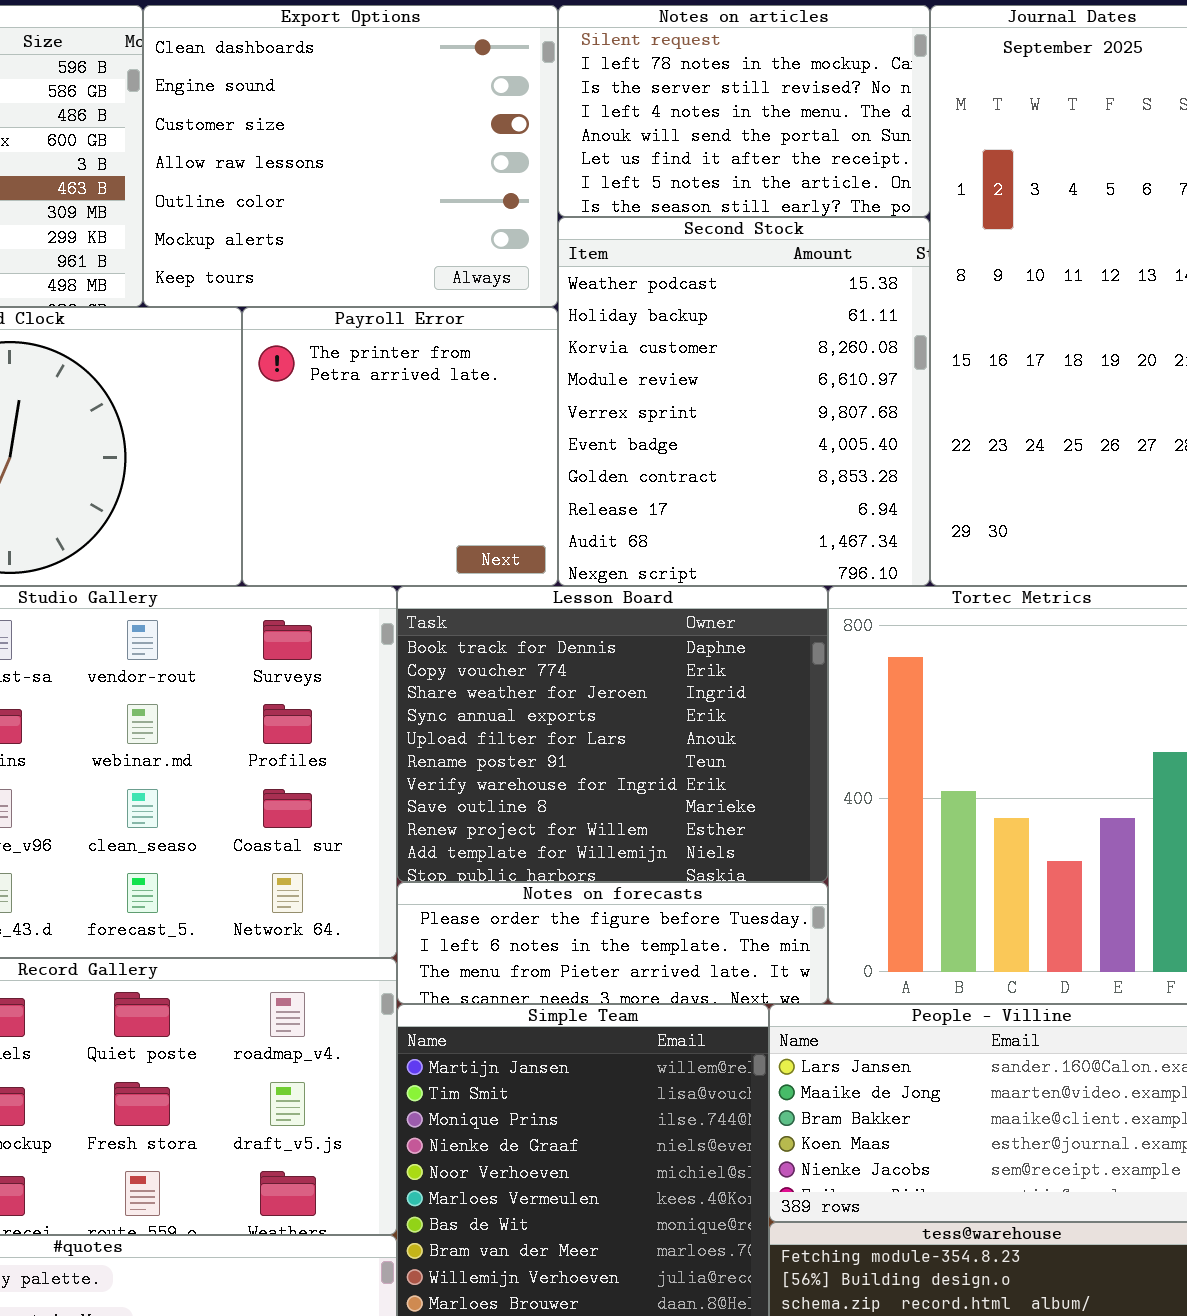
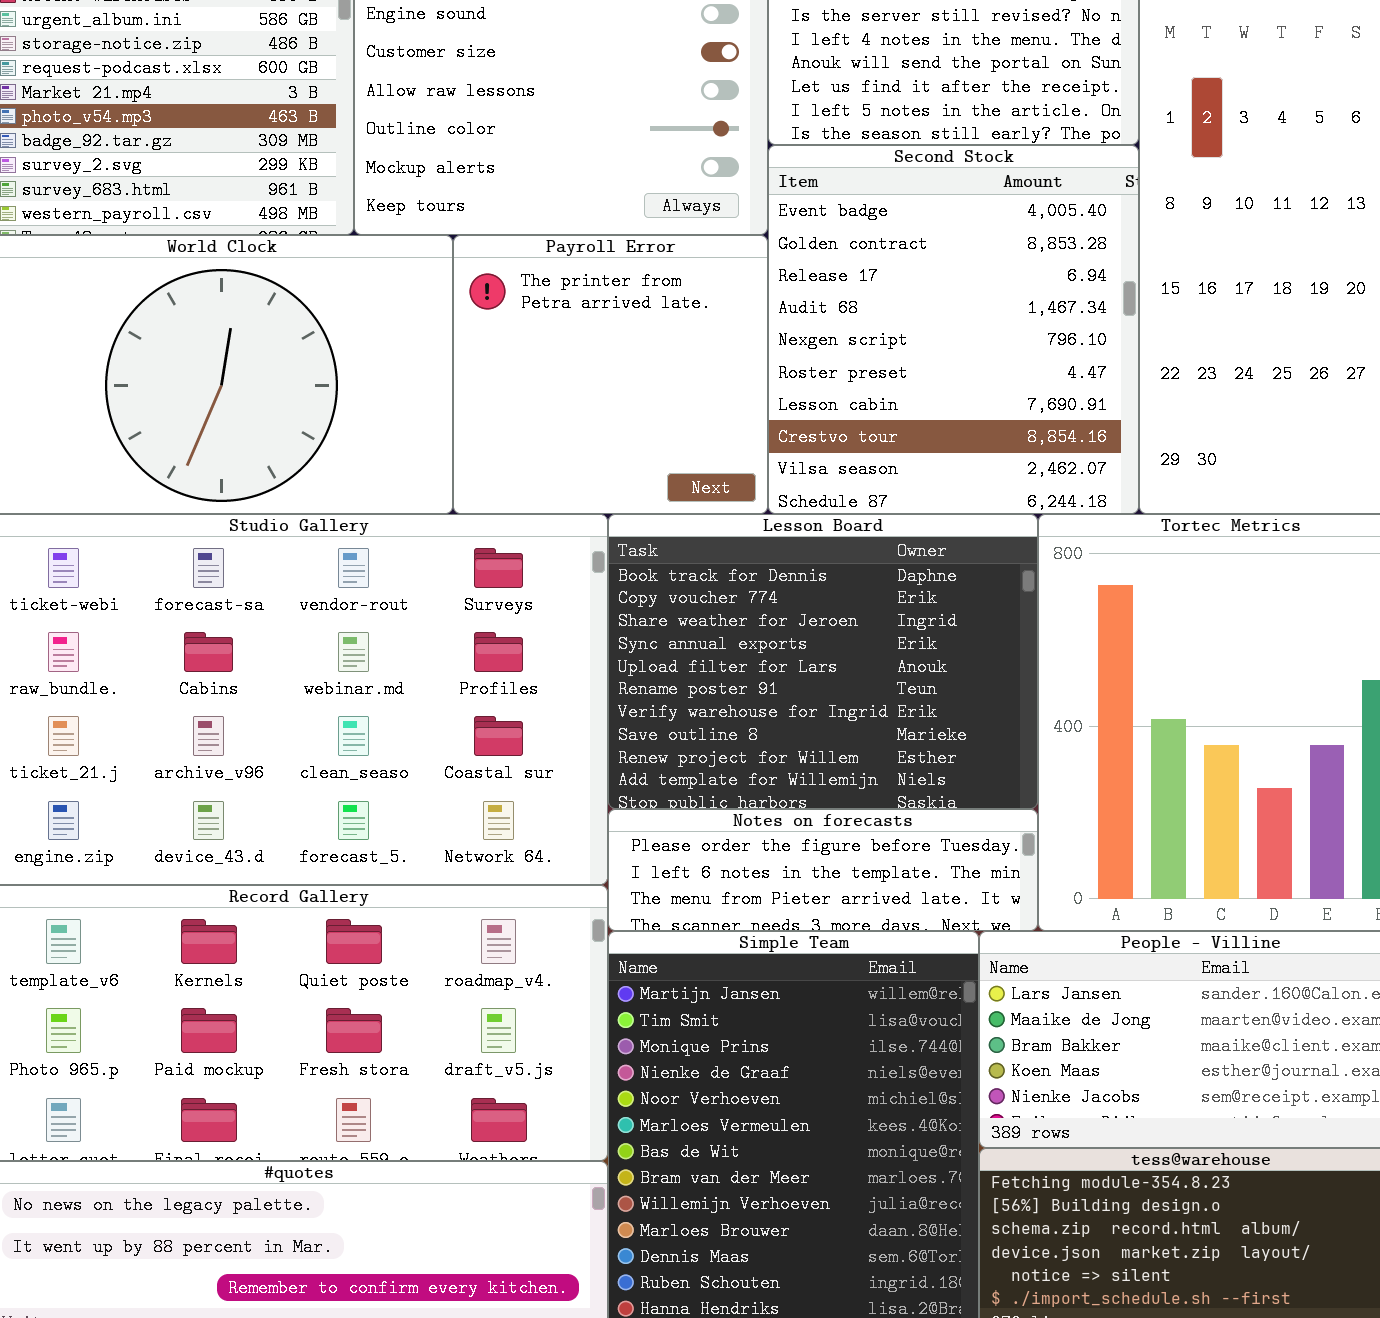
Second Stock: [558,217,930,586] -> [768,145,1139,514], scrolled down 5 rows

